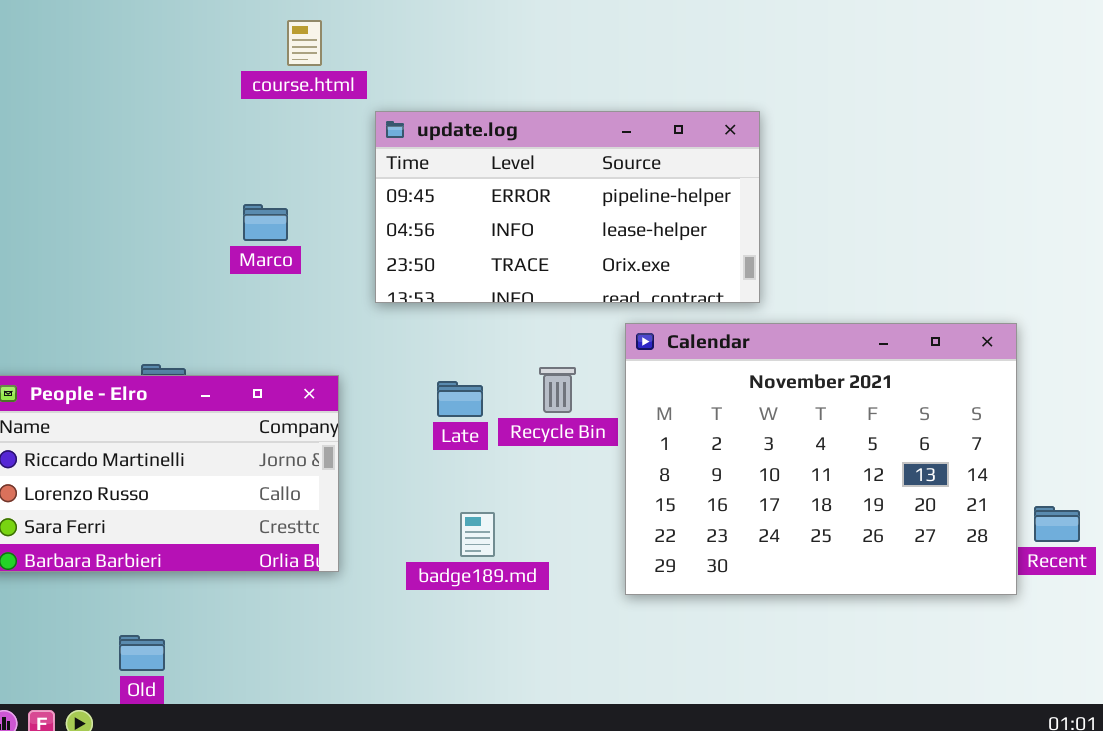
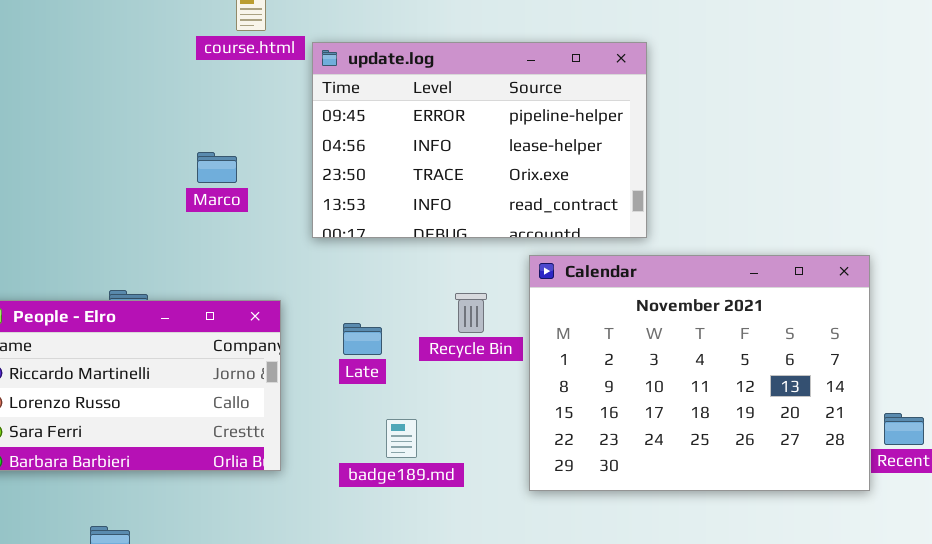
update.log: [375,111,760,303] -> [312,42,647,238], resized
Late: [437,381,483,417] -> [343,323,382,355], moved

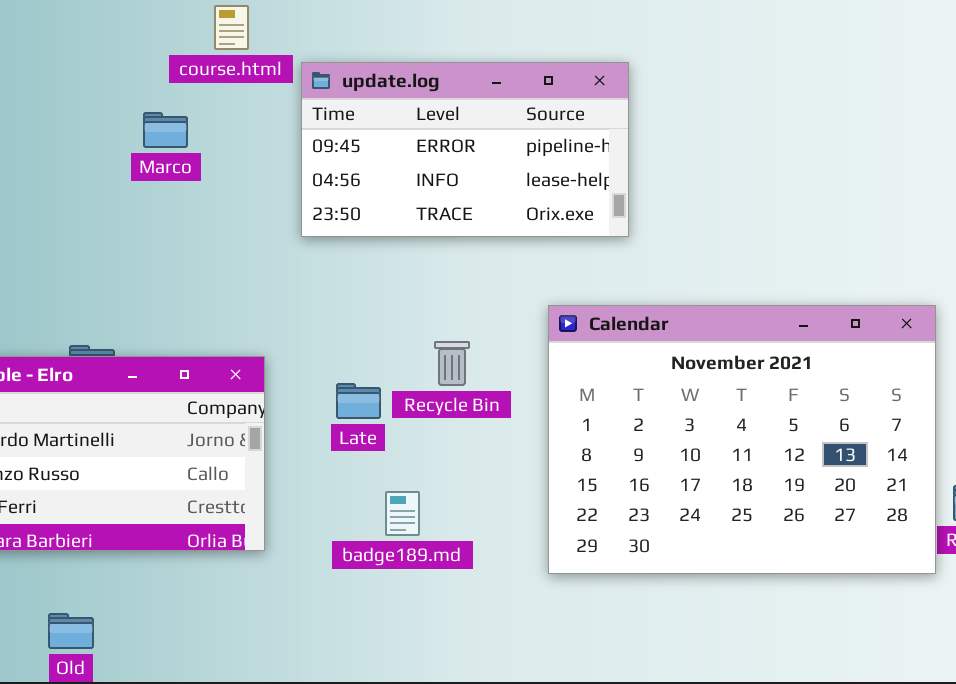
update.log: [312,42,647,238] -> [301,62,629,237], resized
Marco: [197,152,237,183] -> [143,112,188,148], moved
Recycle Bin: [455,293,487,333] -> [434,341,470,386], moved

